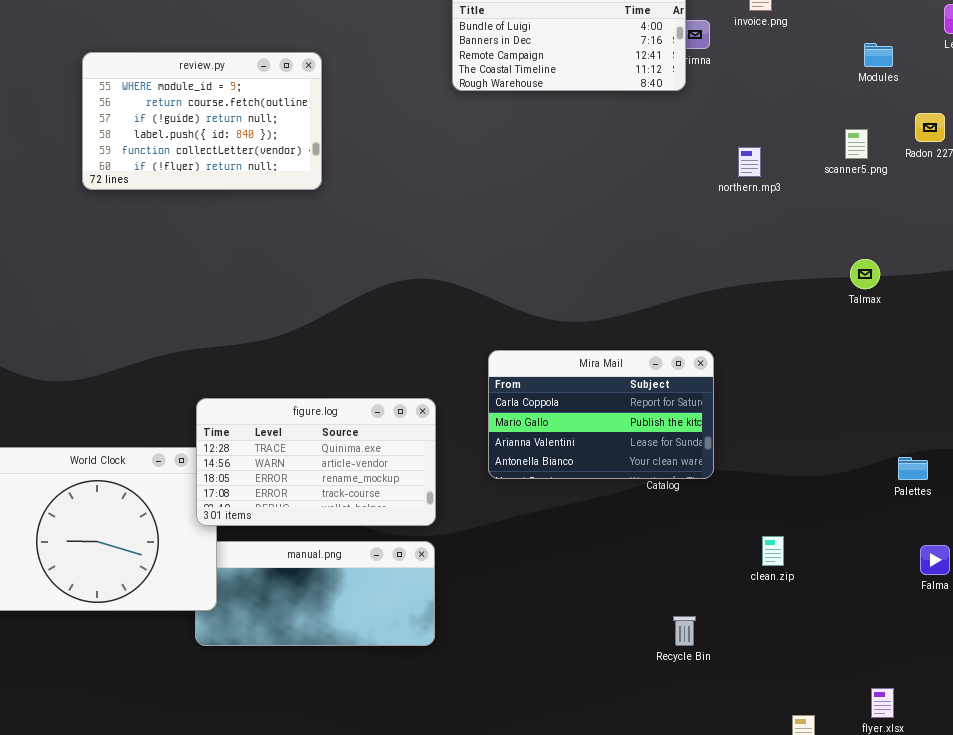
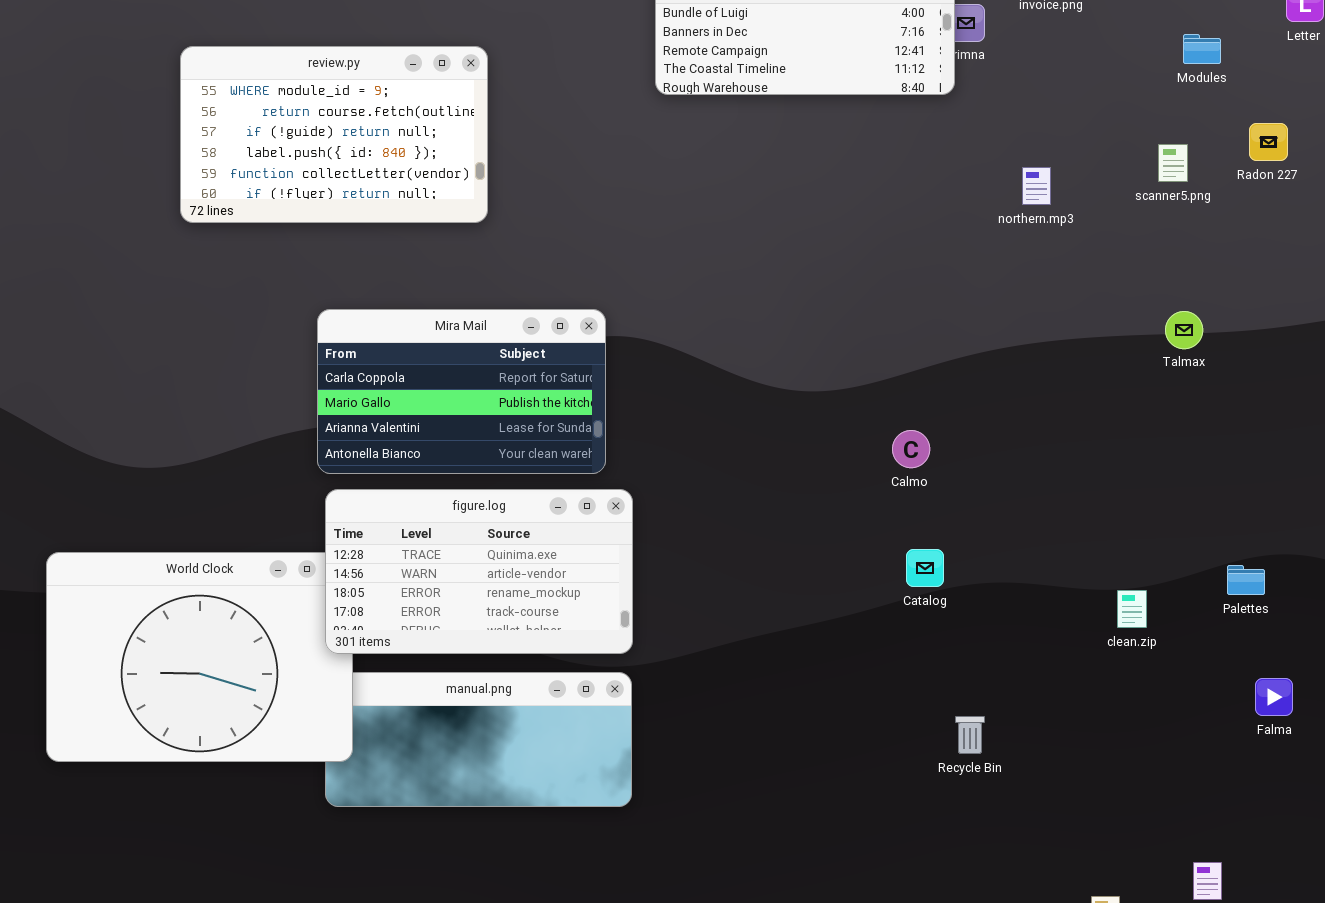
Mira Mail: [488,350,714,479] -> [317,309,606,474], moved
clean.zip: [762,536,784,566] -> [1117,590,1147,628], moved
Recycle Bin: [673,616,696,646] -> [955,716,985,754], moved

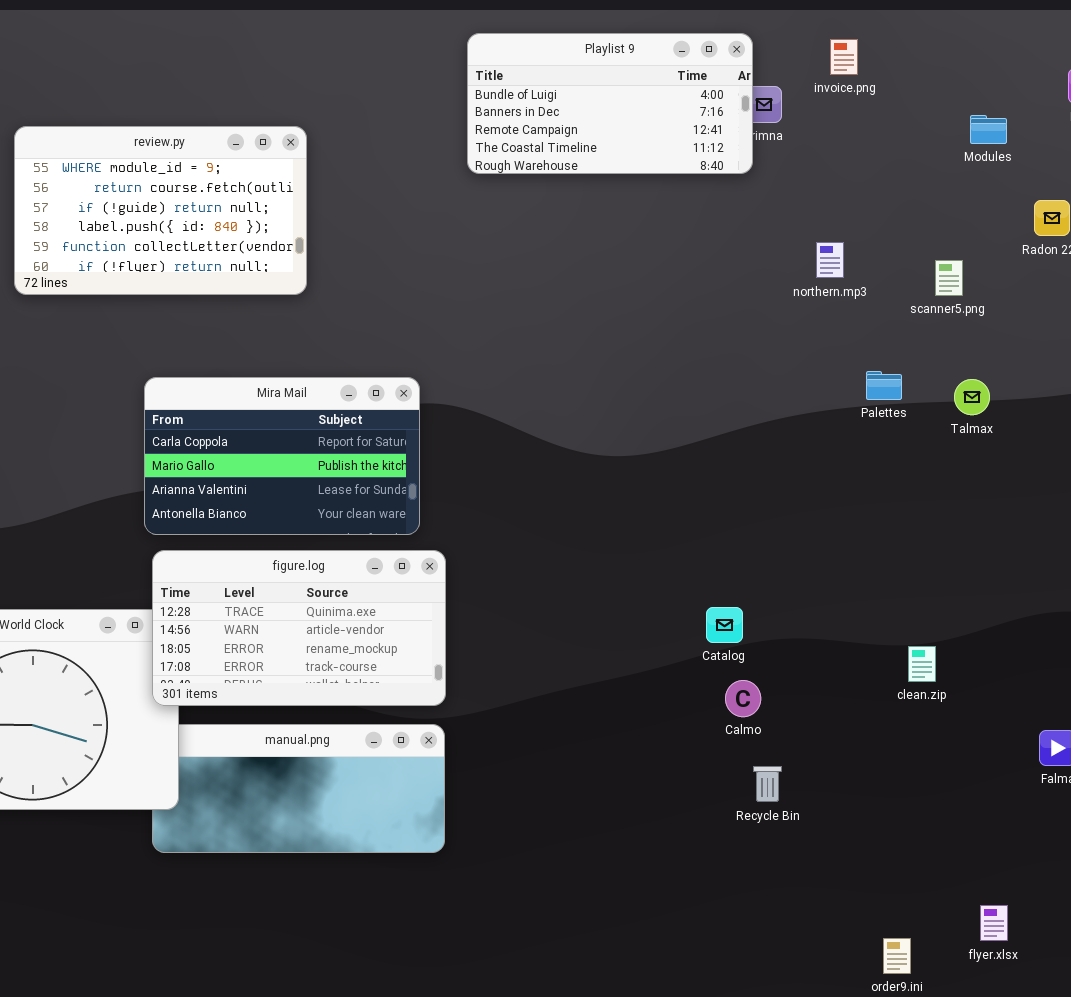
scanner5.png: [1158,144,1188,182] -> [935,260,963,296], moved
Calmo: [892,430,930,468] -> [725,680,761,717], moved
Palettes: [1227,565,1265,595] -> [866,371,902,400], moved

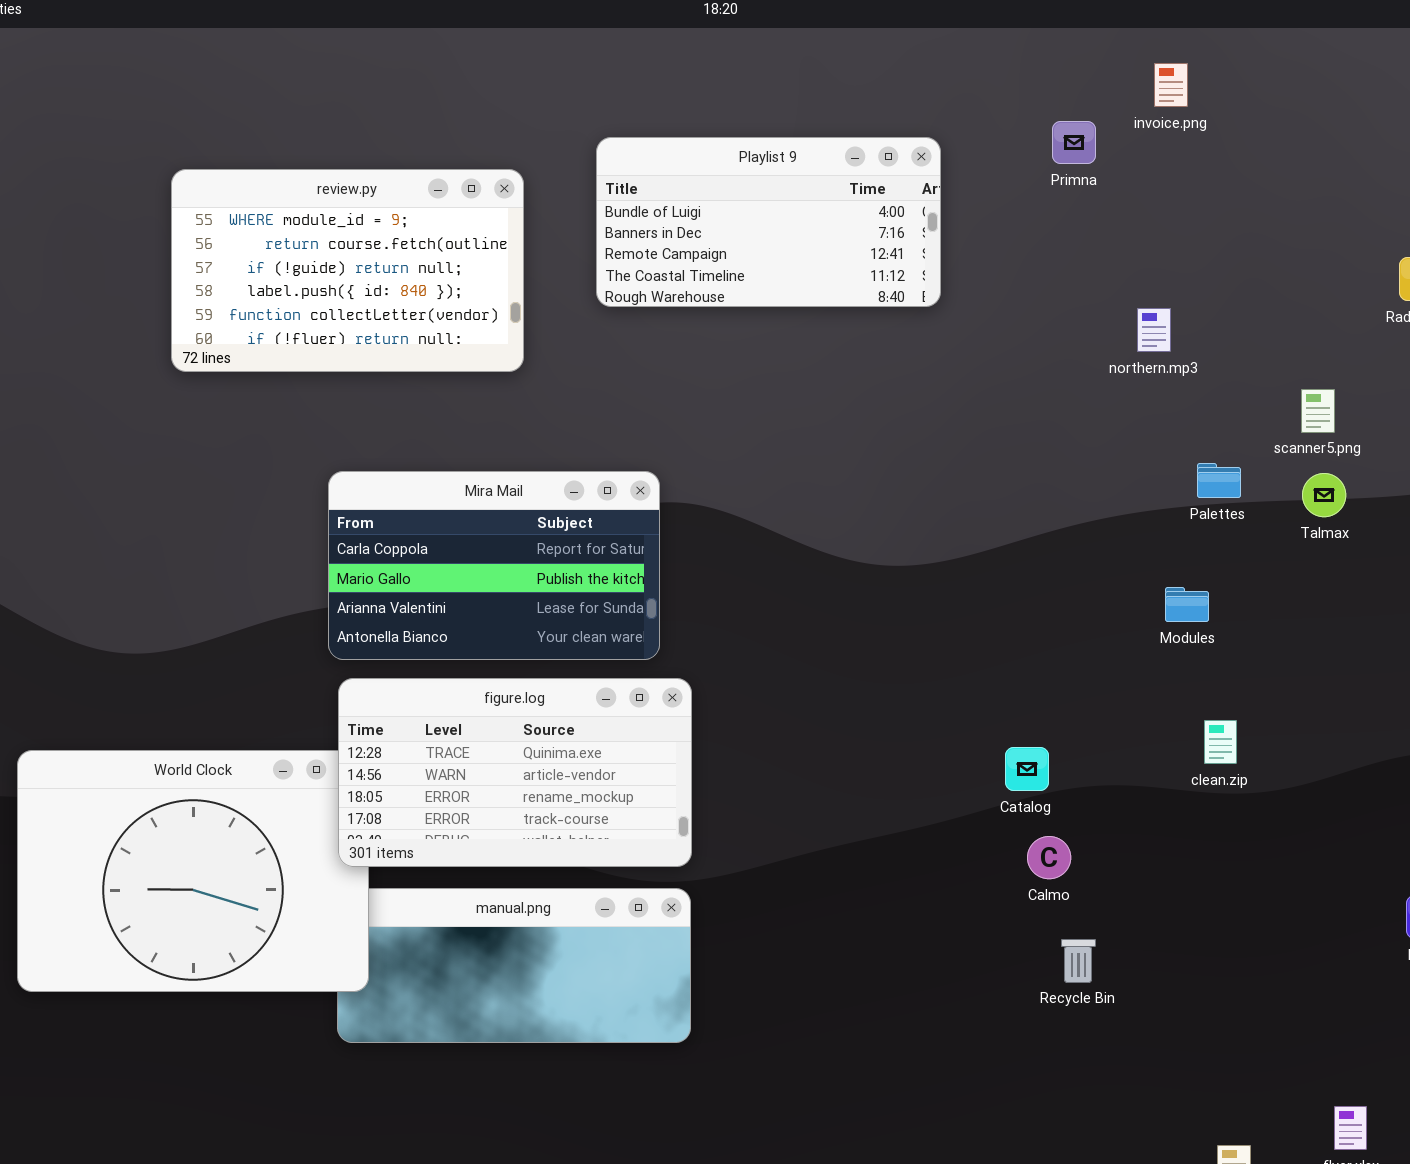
Playlist 9: [467,33,753,174] -> [596,137,941,307], moved
Modules: [970,115,1007,144] -> [1165,587,1209,622], moved
scanner5.png: [935,260,963,296] -> [1301,389,1335,433], moved
clean.zip: [908,646,936,682] -> [1204,720,1237,764], moved

